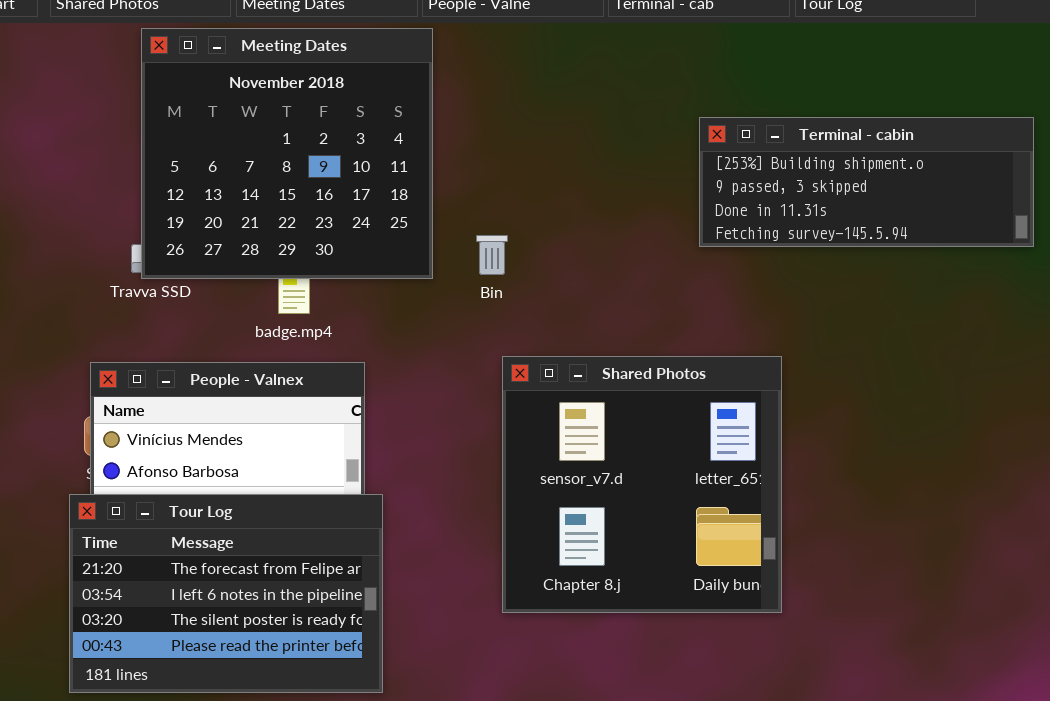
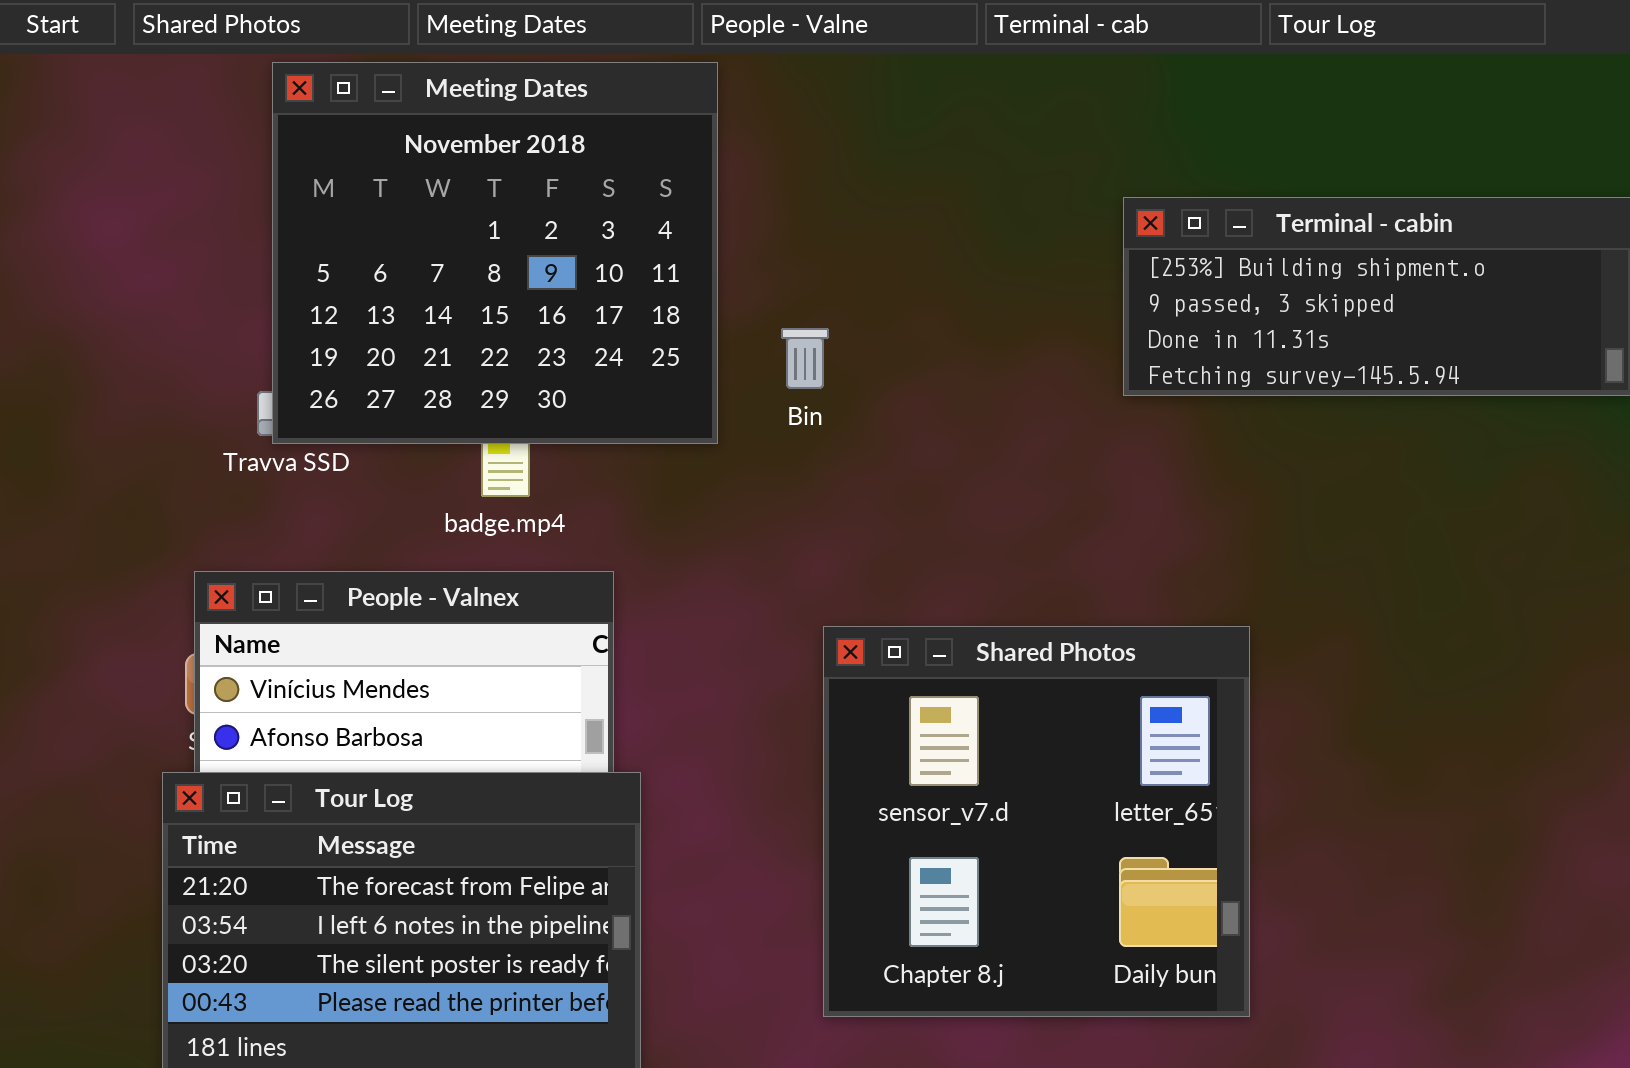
Bin: [476,235,508,275] -> [781,328,829,389], moved
Shared Photos: [502,356,782,613] -> [823,626,1250,1017], moved

